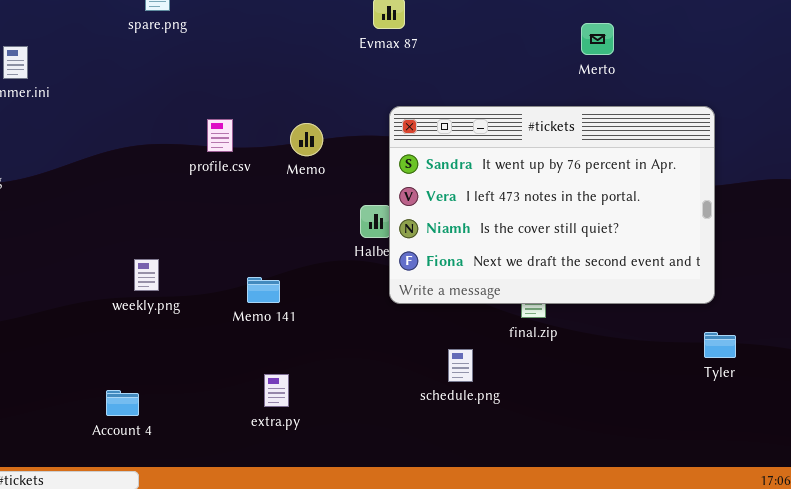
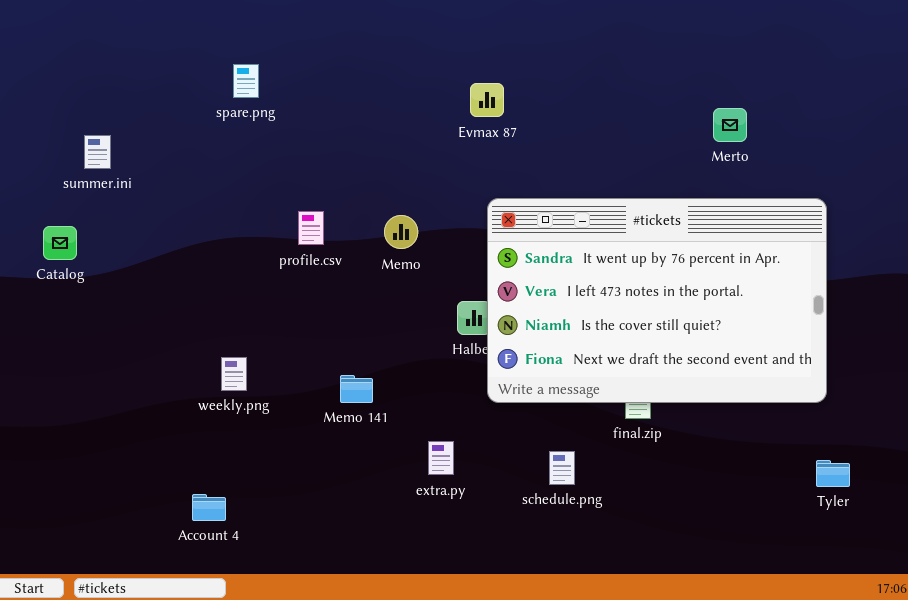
Merto: [581,23,614,55] -> [713,108,747,142], moved
Tyler: [704,332,736,358] -> [816,460,850,487], moved
extra.py: [264,374,289,407] -> [428,441,454,475], moved

